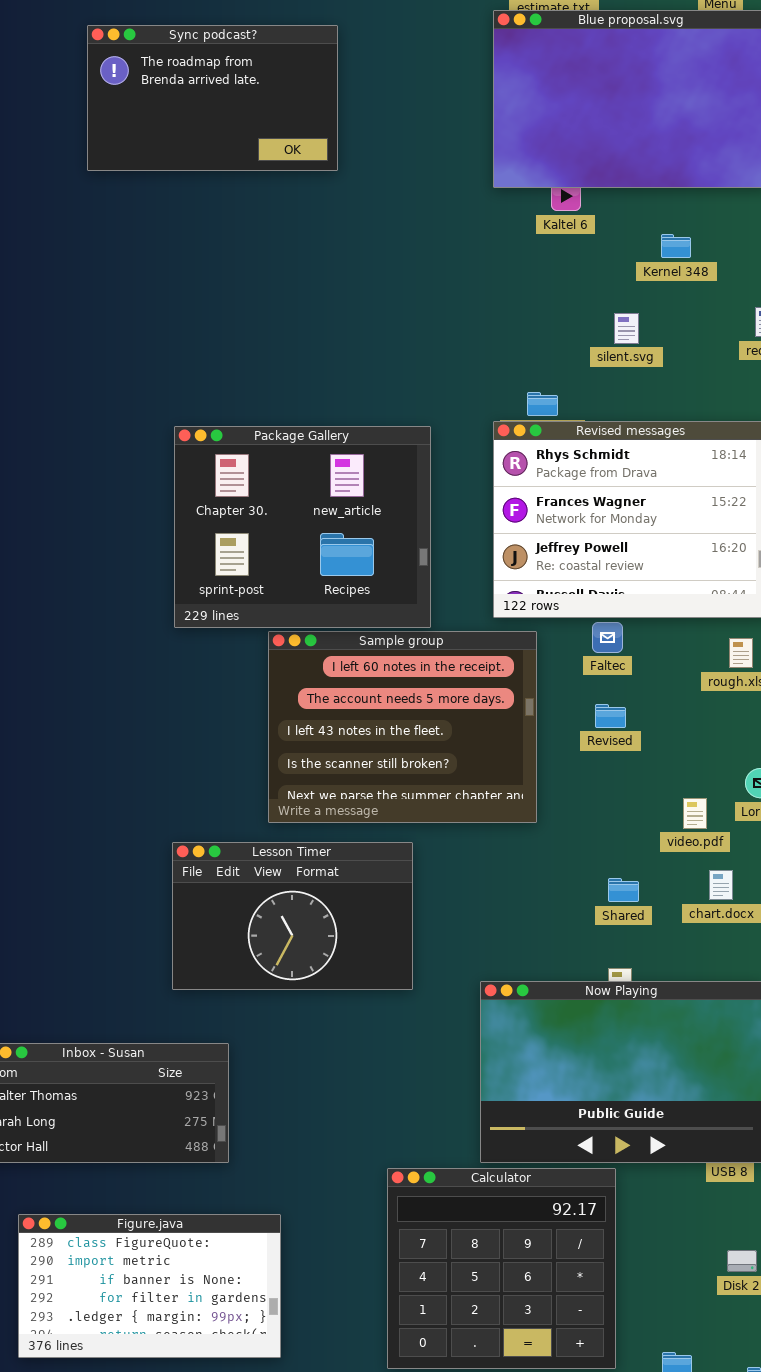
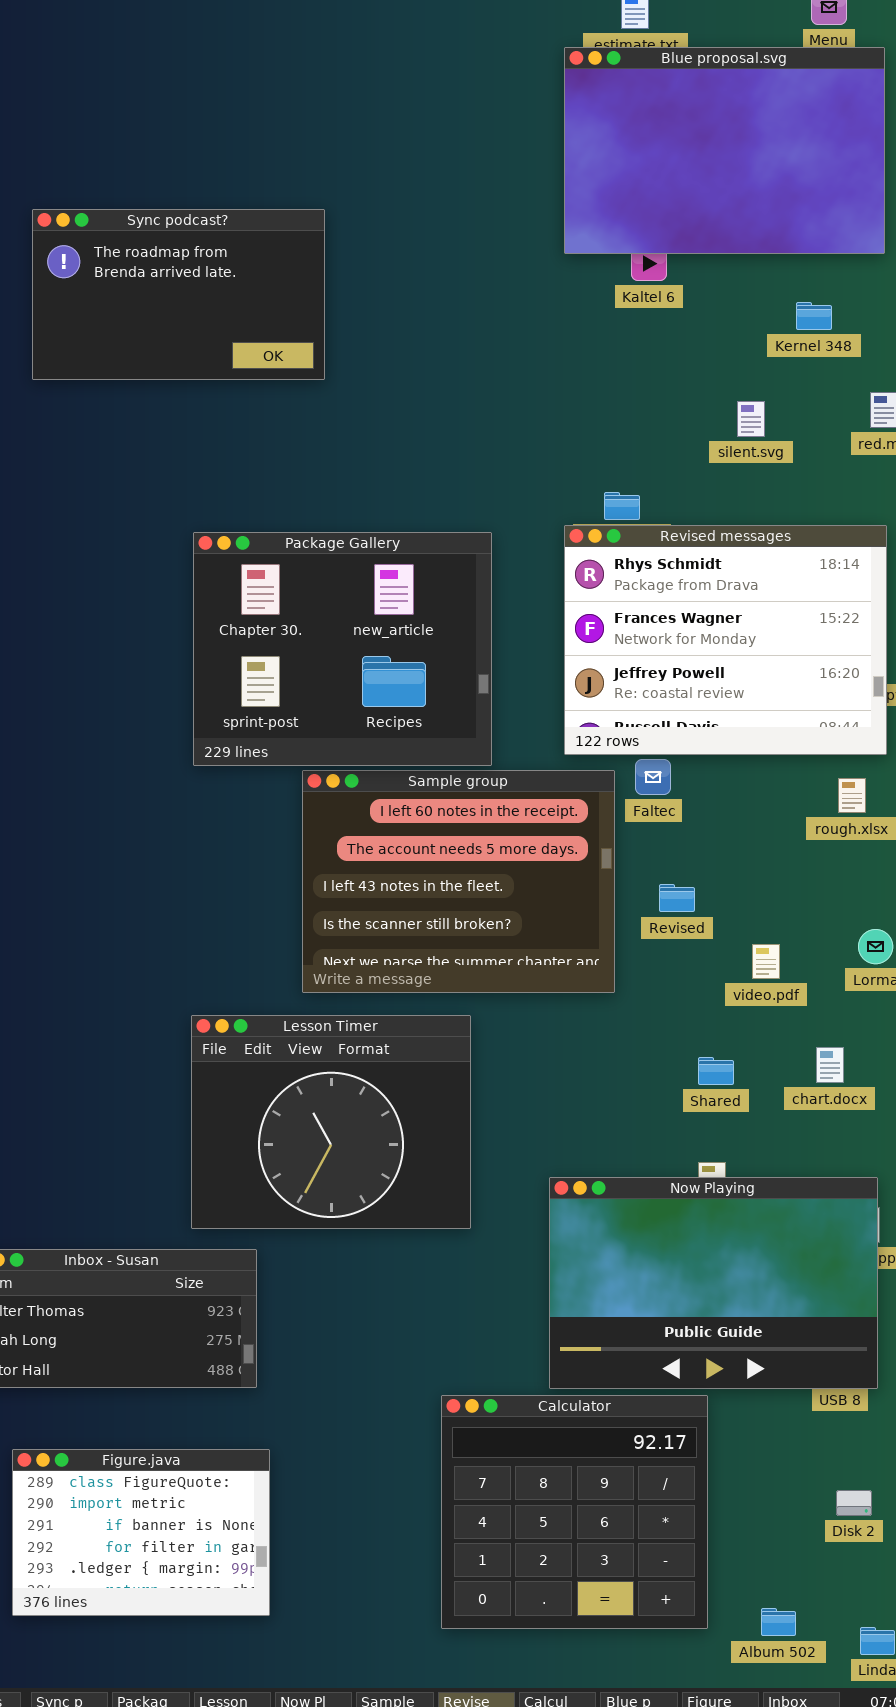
Sync podcast?: [87,25,338,171] -> [32,209,325,380], moved
Kernel 348: [661,234,691,258] -> [796,302,832,330], moved
silent.svg: [614,313,639,344] -> [737,401,765,437], moved
Faltec: [592,622,623,653] -> [635,759,671,795], moved
Revised: [595,704,626,728] -> [659,884,695,912], moved
video.pdf: [683,798,707,829] -> [752,944,780,979], moved
Lesson Timer: [172,842,413,990] -> [191,1015,471,1229], resized
Figure.java: [18,1214,281,1358] -> [12,1449,270,1616], resized

